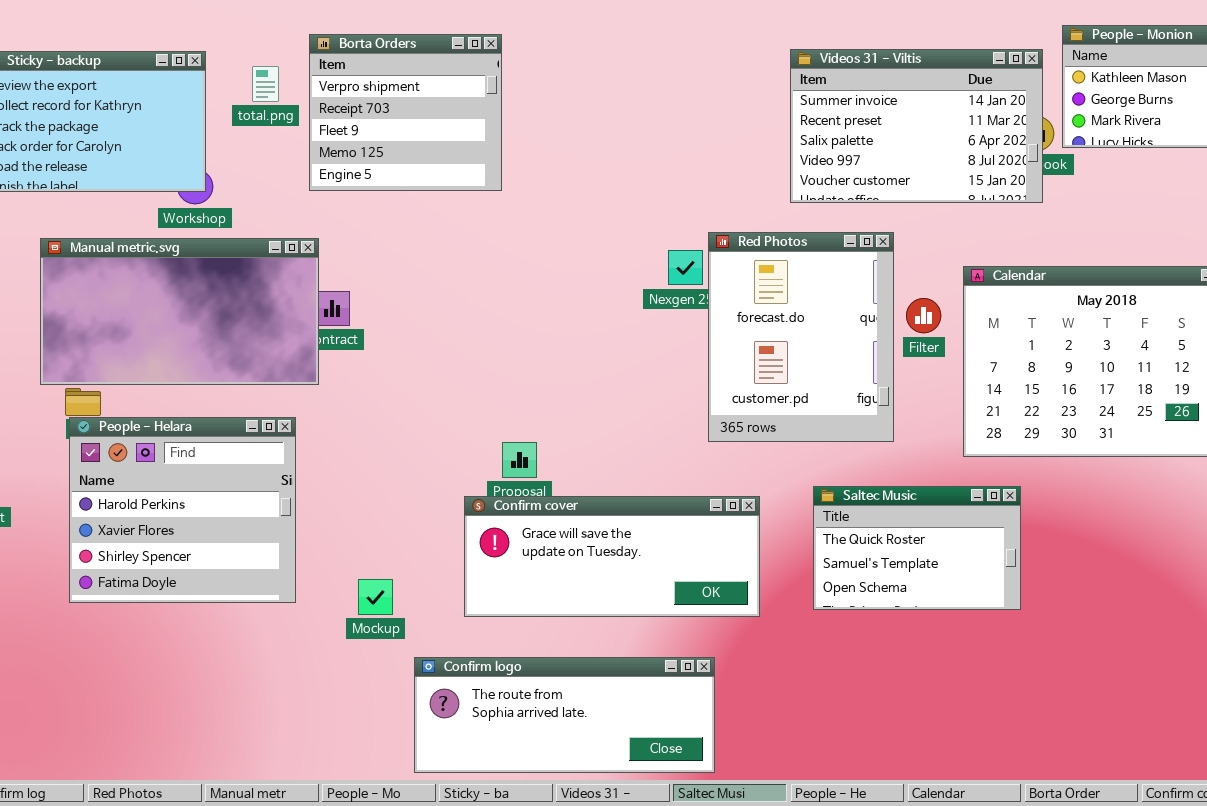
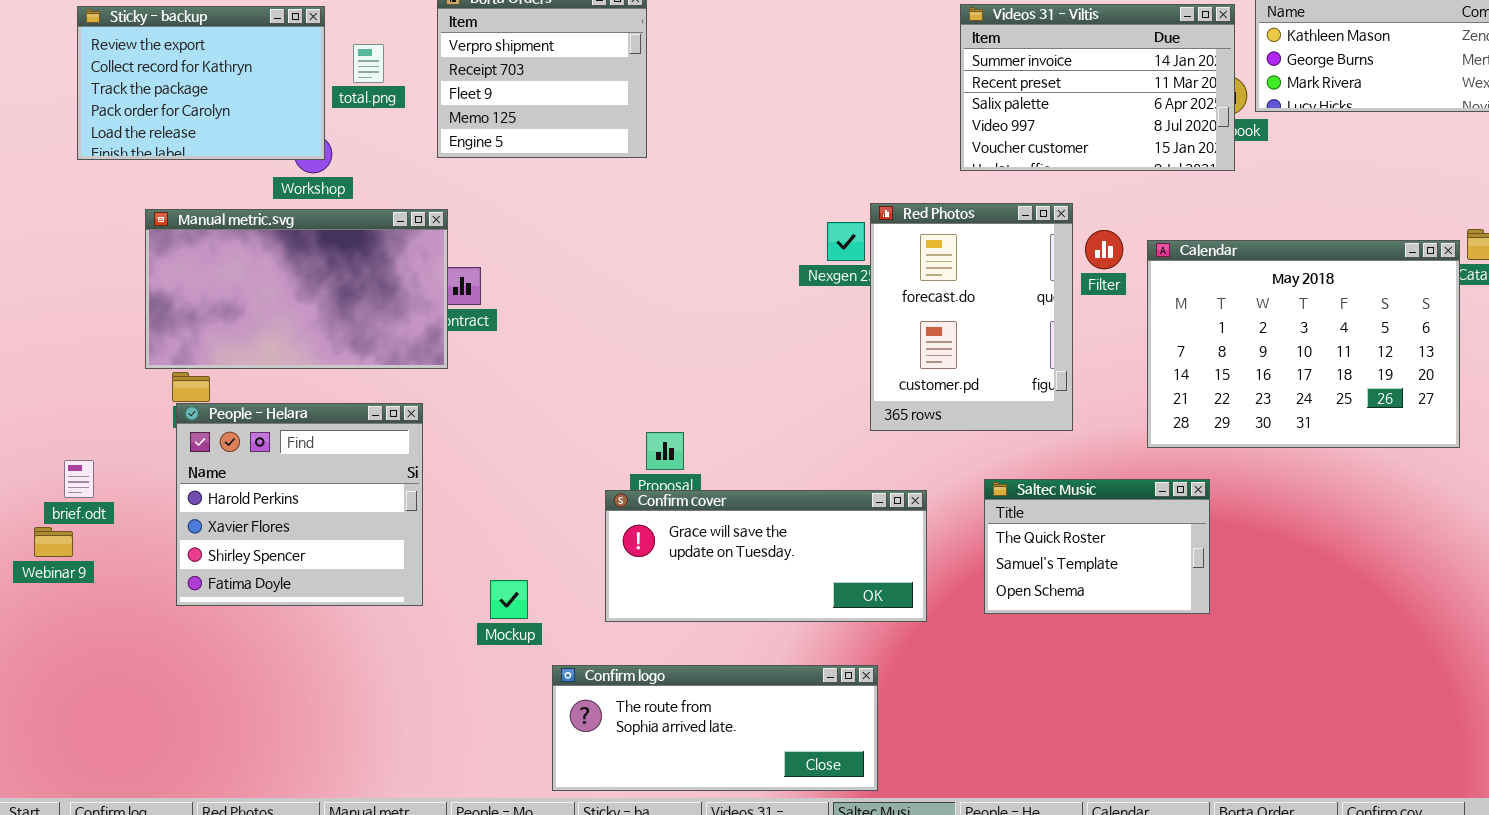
total.png: [252,66,279,102] -> [353,44,384,83], moved
Filter: [906,298,941,333] -> [1085,230,1123,269], moved

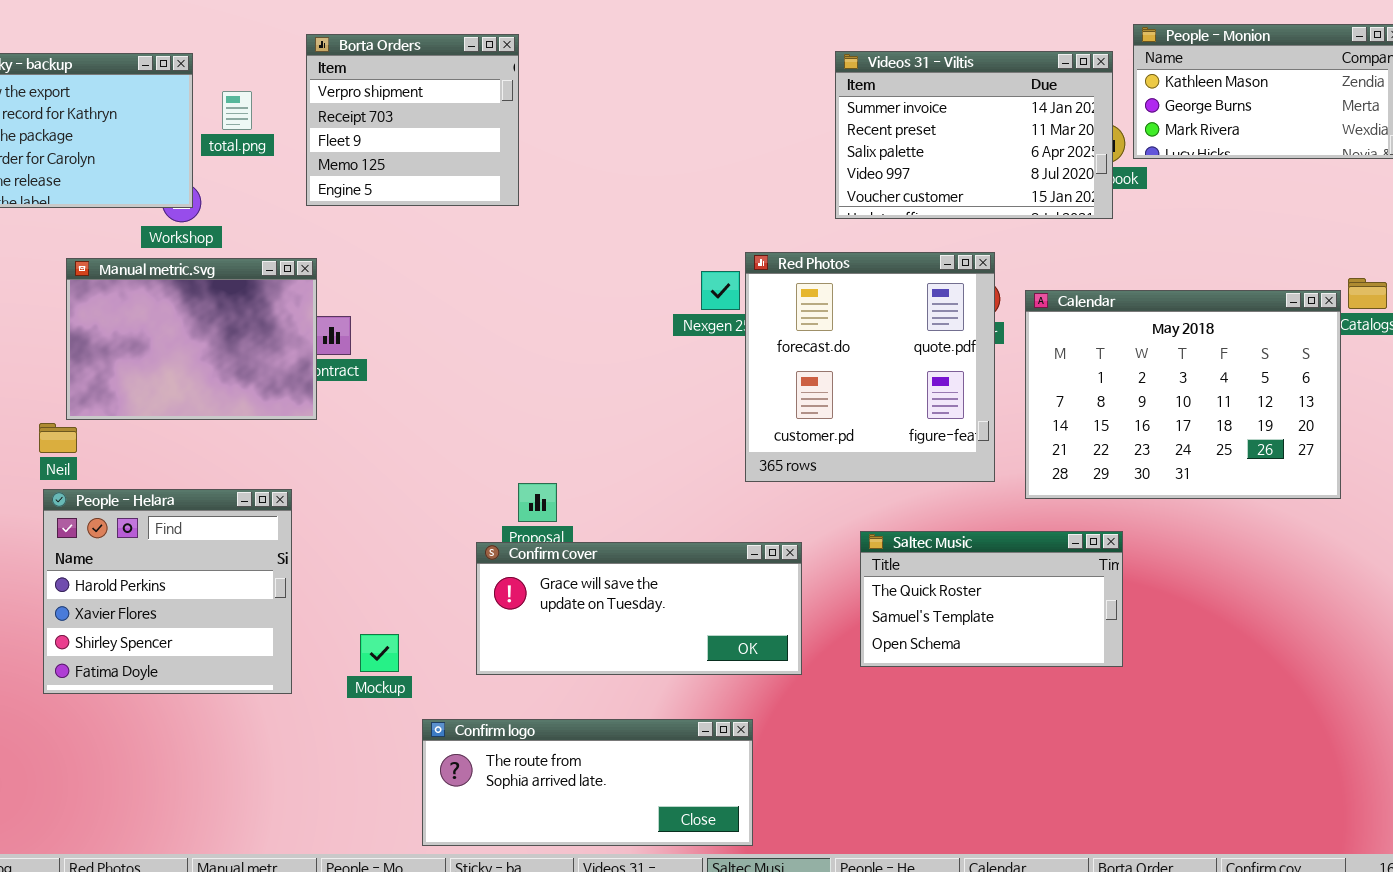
Red Photos: [870,203,1073,431] -> [745,252,995,482], resized
Manual metric.svg: [145,209,448,369] -> [66,258,317,420], resized
People - Helara: [176,403,423,606] -> [43,489,292,694], moved
Saltec Music: [984,479,1210,614] -> [860,531,1123,667], resized

